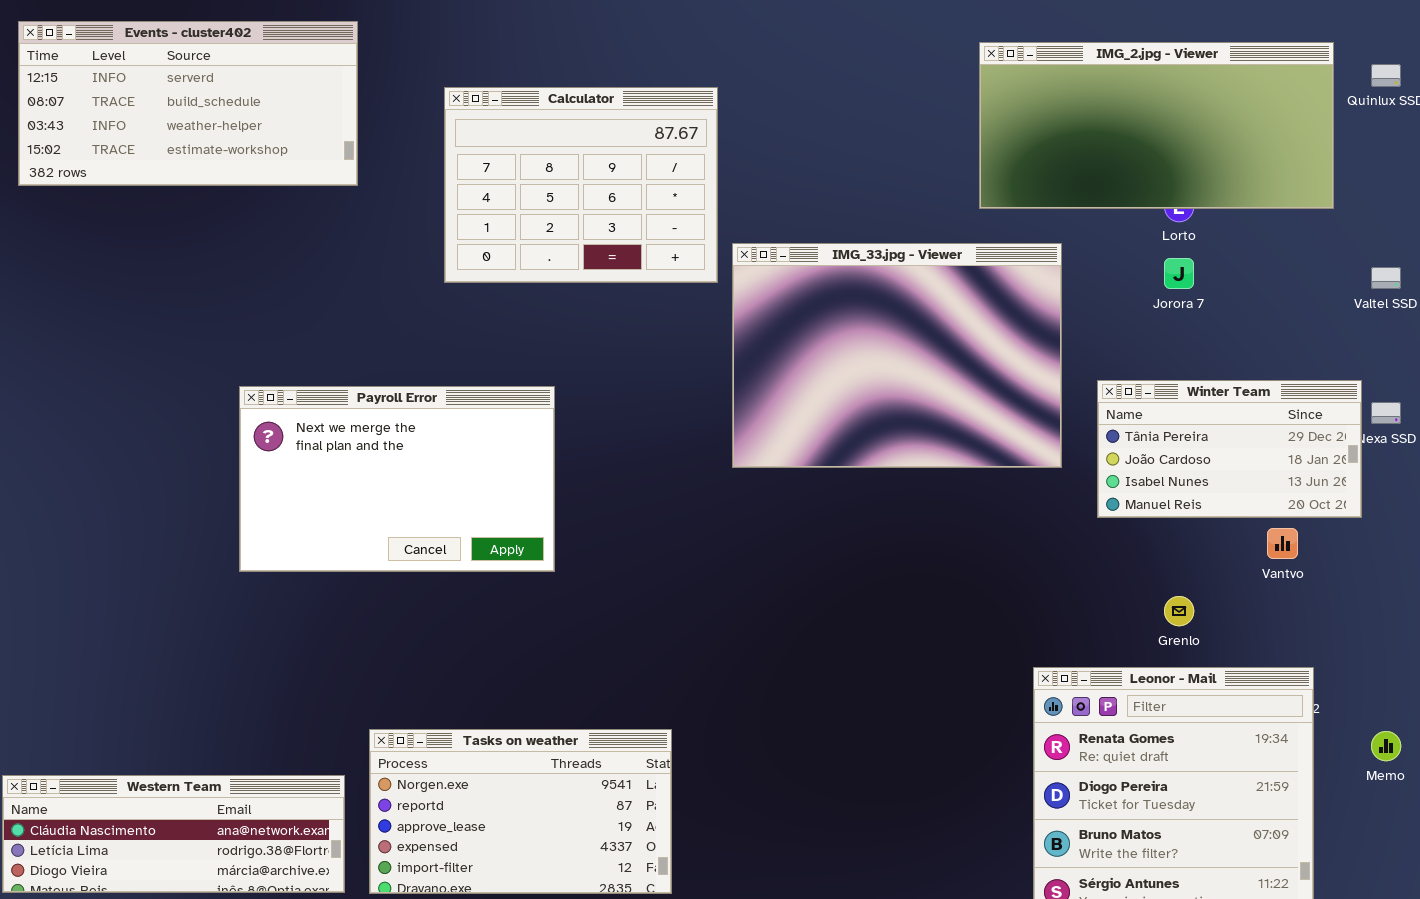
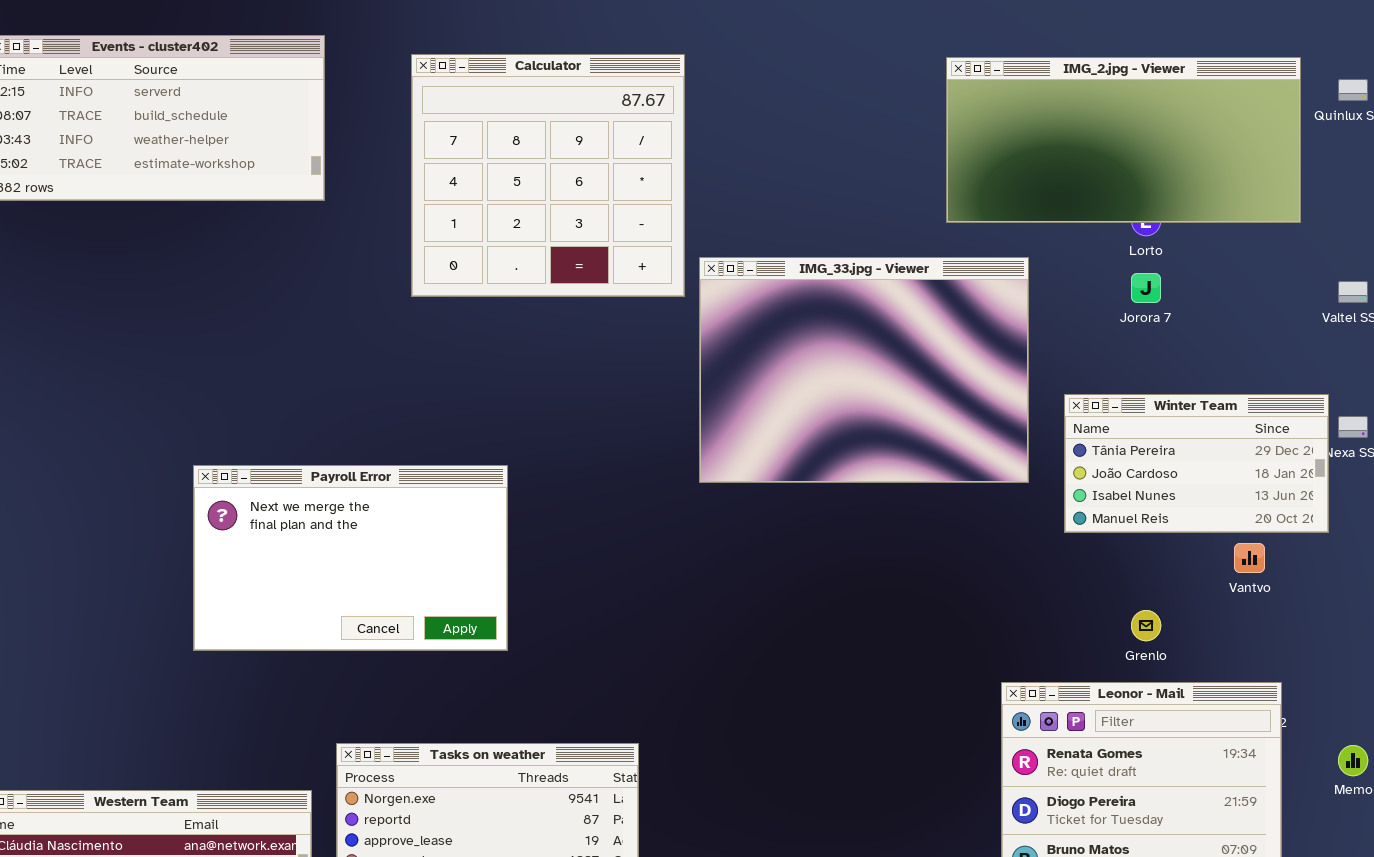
Calculator: [444,87,718,283] -> [411,54,685,297], resized
Payroll Error: [239,386,555,572] -> [193,465,508,651], moved

